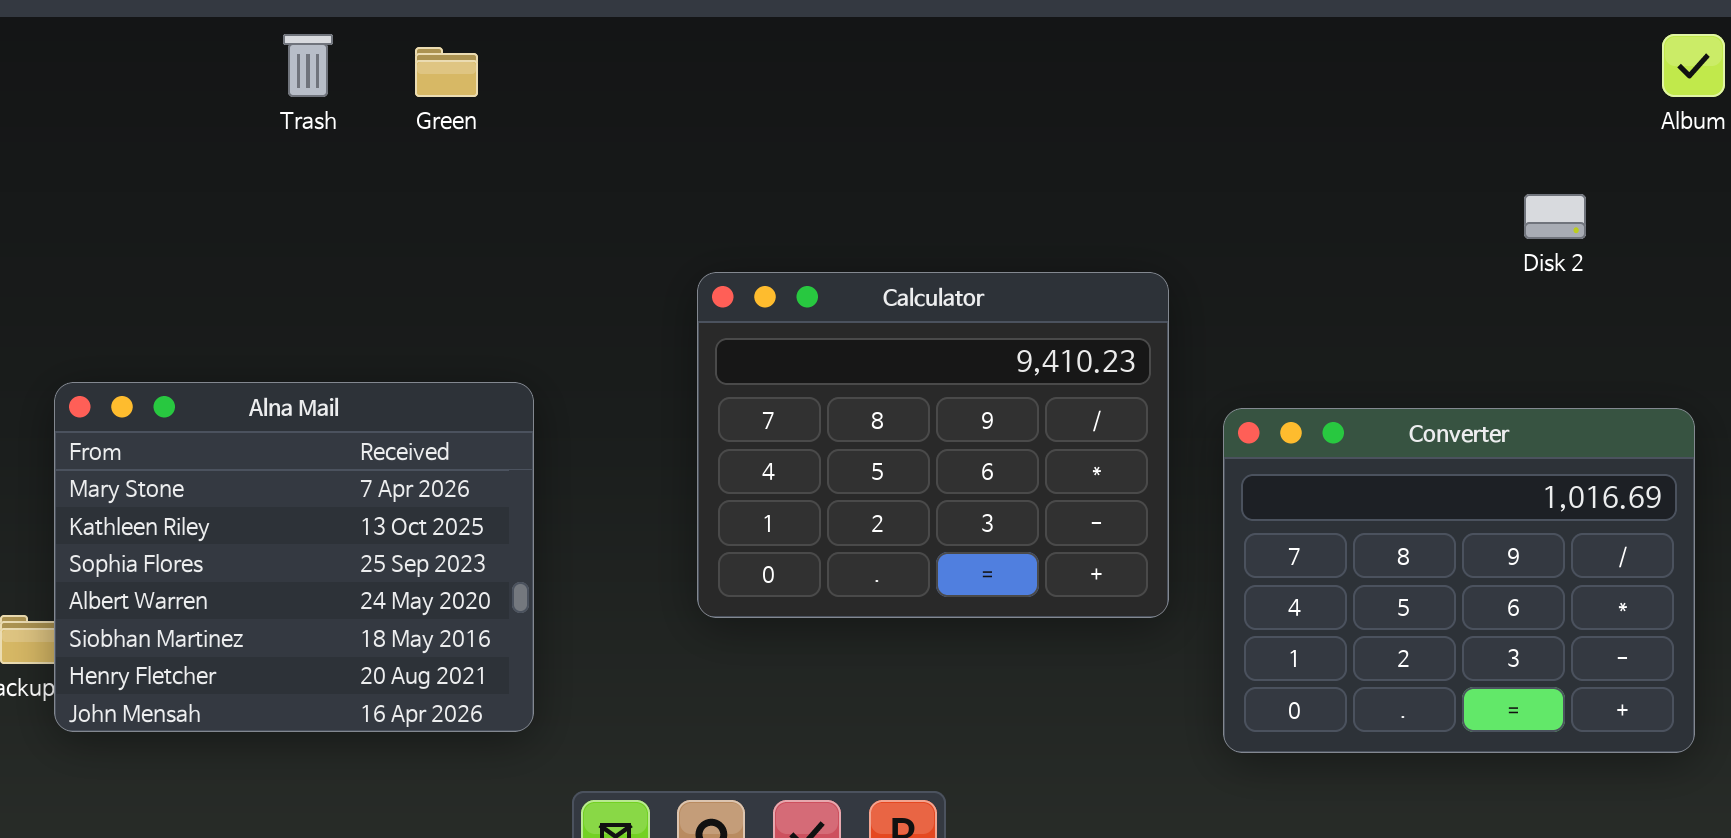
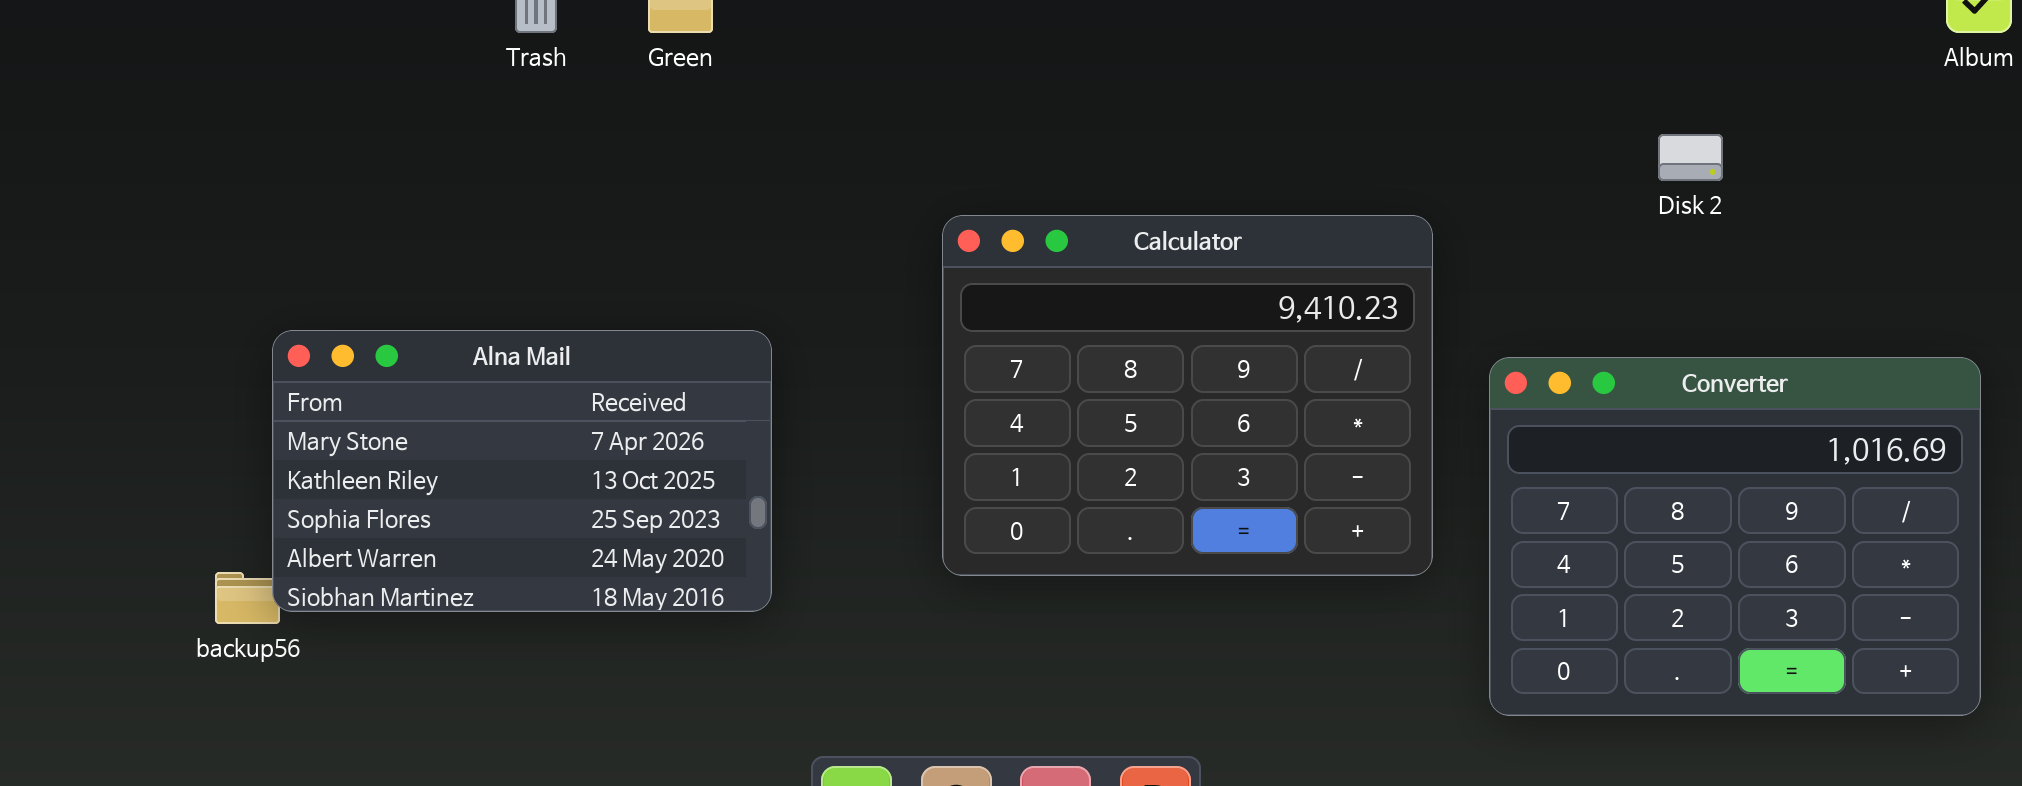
Disk 2: [1524,194,1586,239] -> [1658,134,1723,181], moved
Alna Mail: [54,382,534,732] -> [272,330,772,612], resized

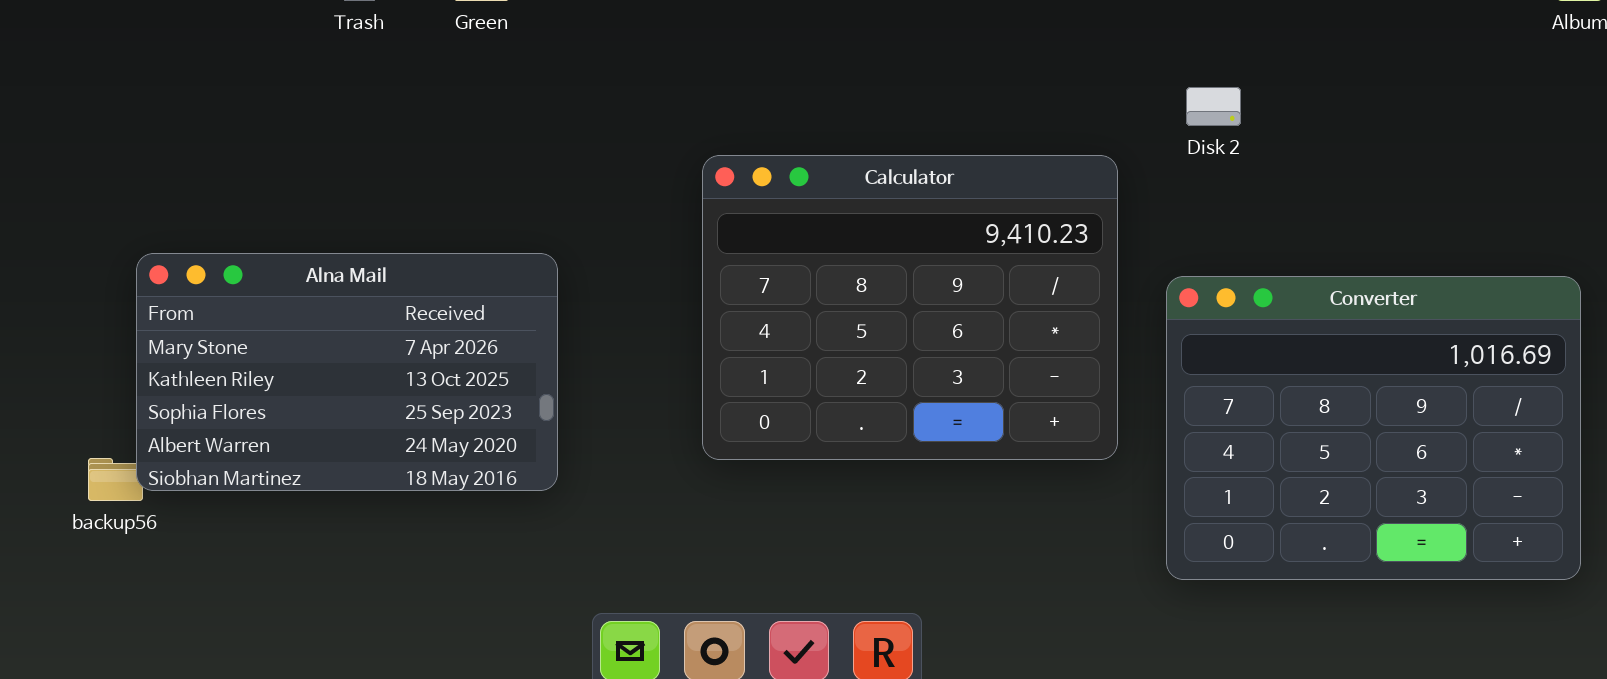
Disk 2: [1658,134,1723,181] -> [1186,87,1241,126], moved

